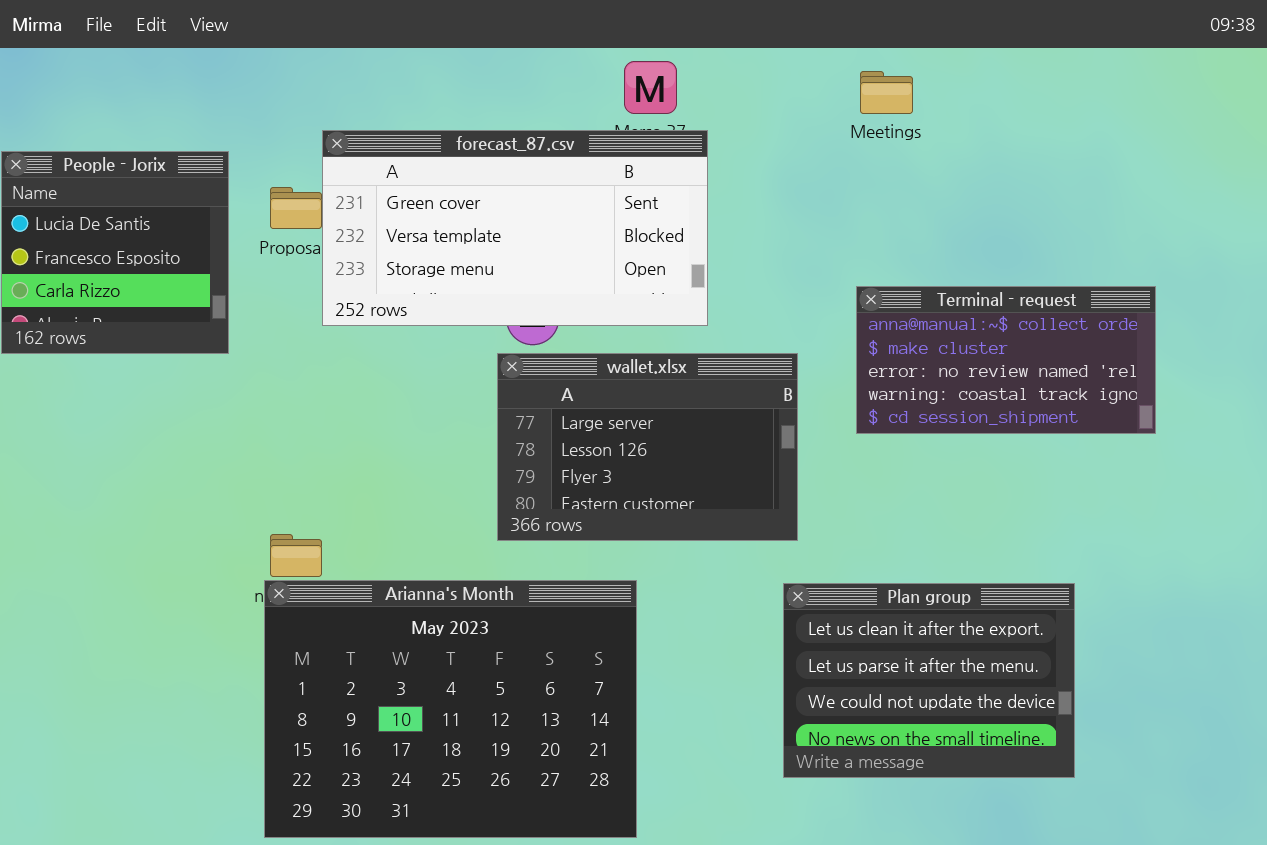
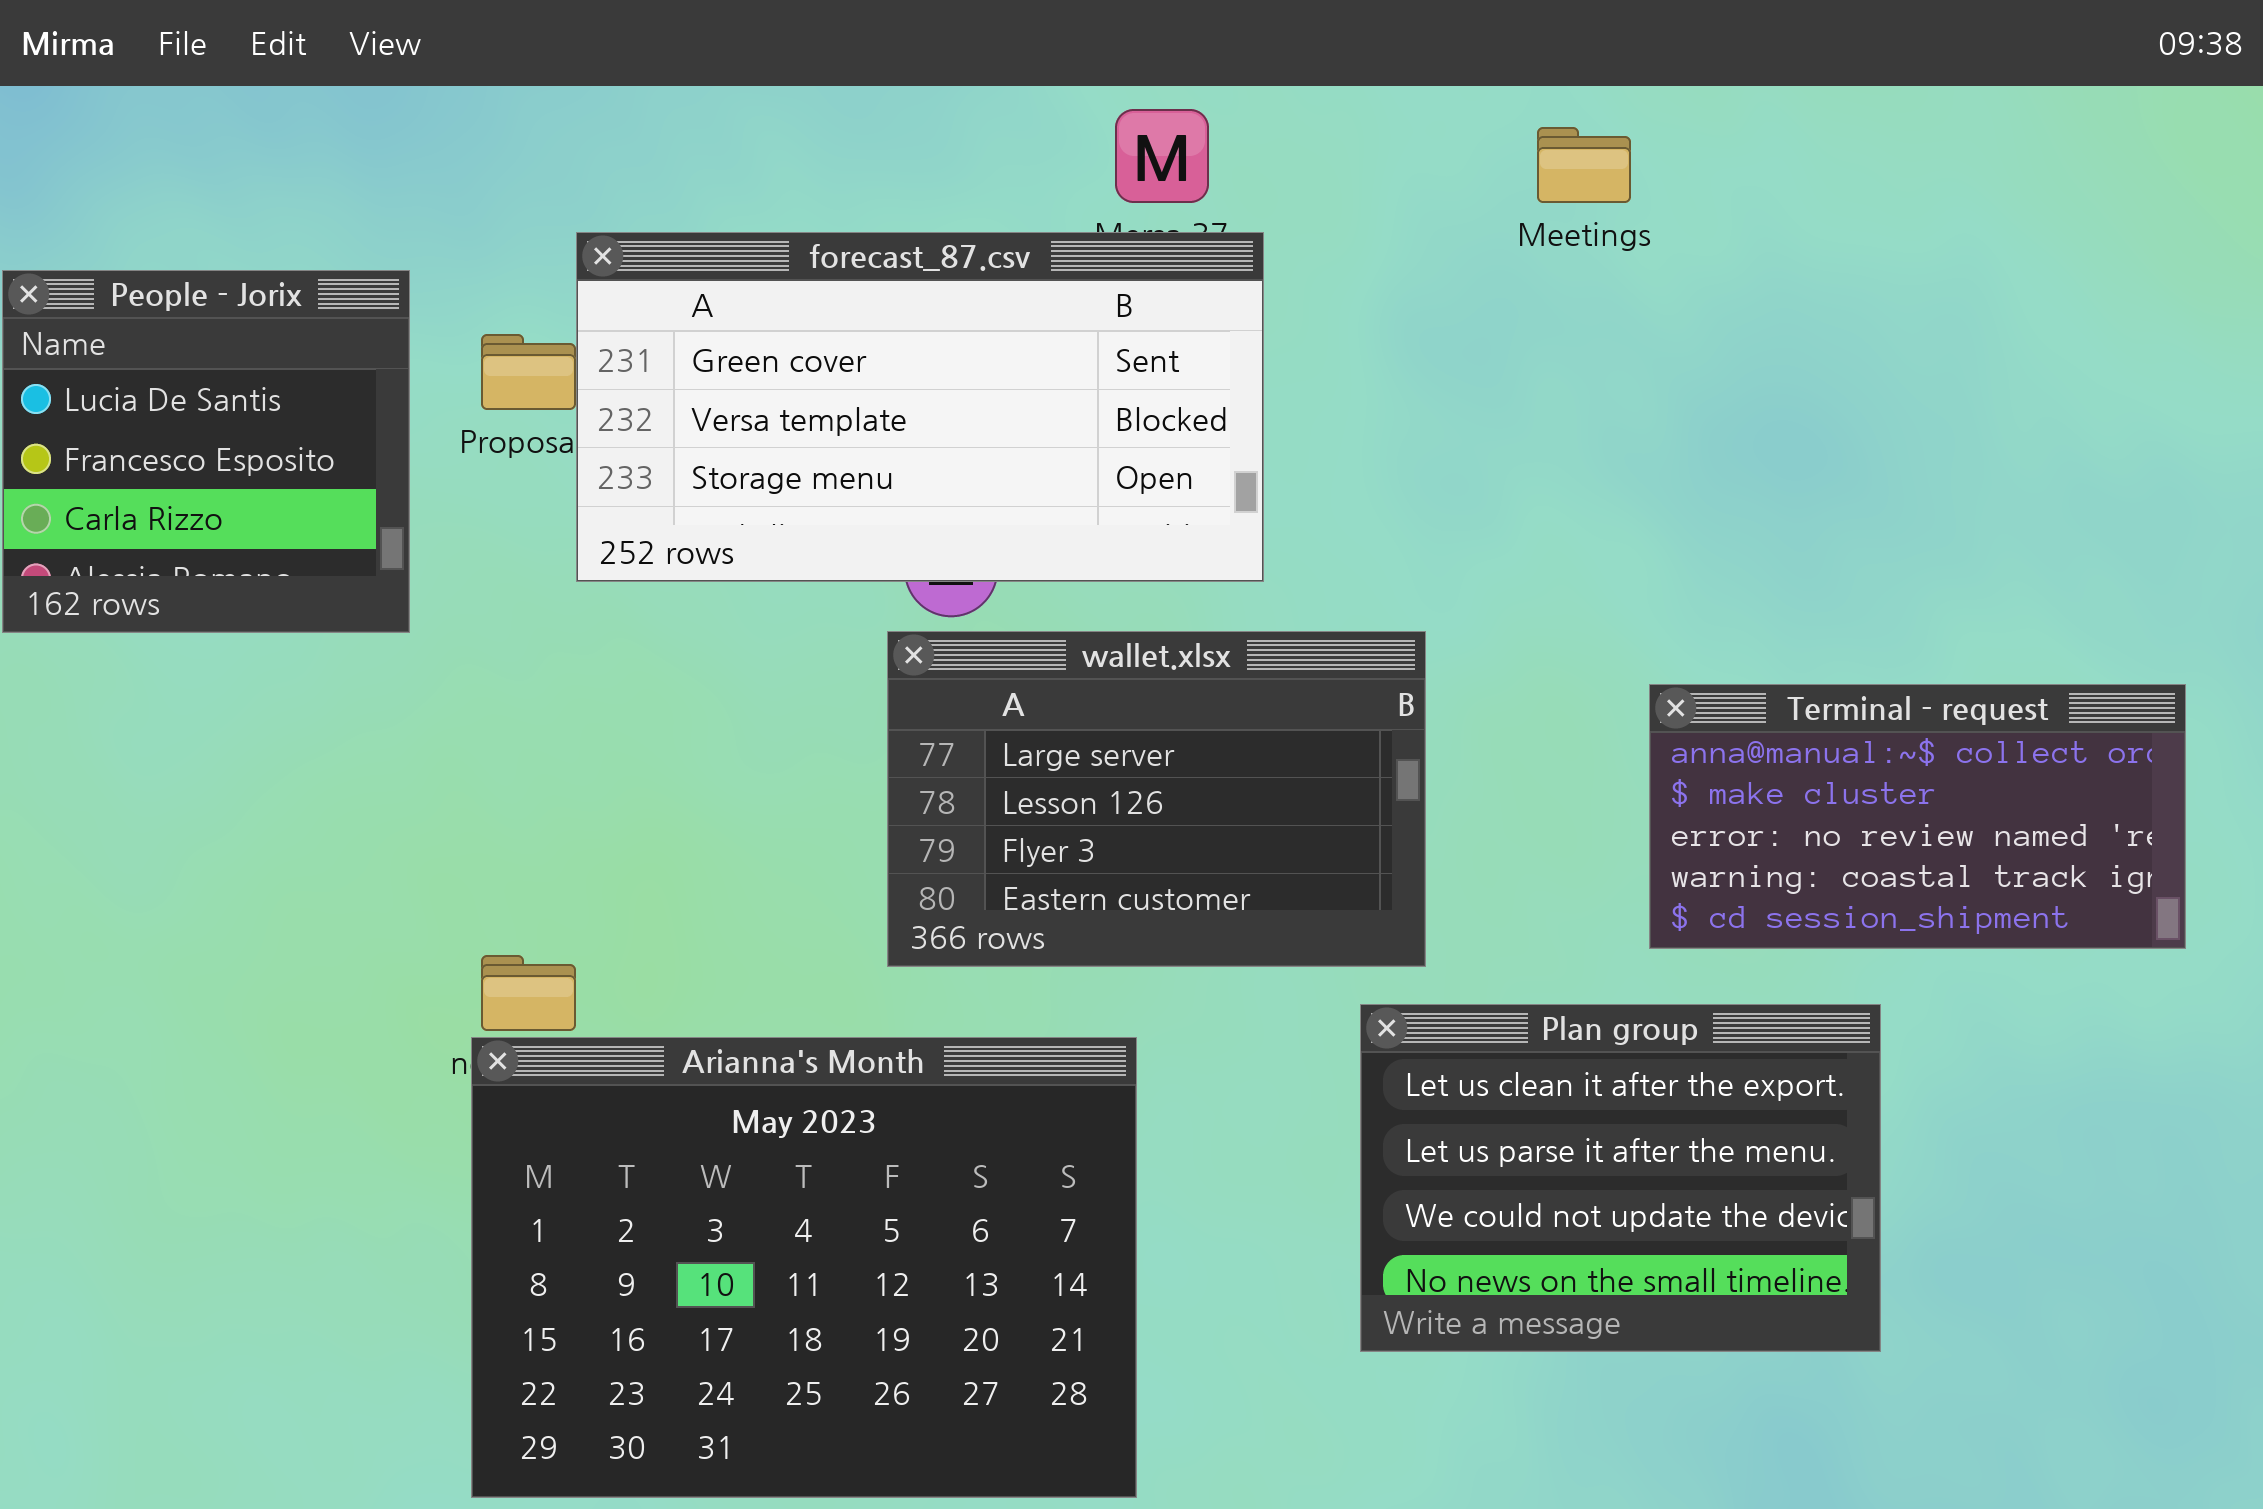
Terminal - request: [856,286,1156,434] -> [1649,684,2186,949], moved
Plan group: [783,583,1075,778] -> [1360,1004,1881,1352], moved

